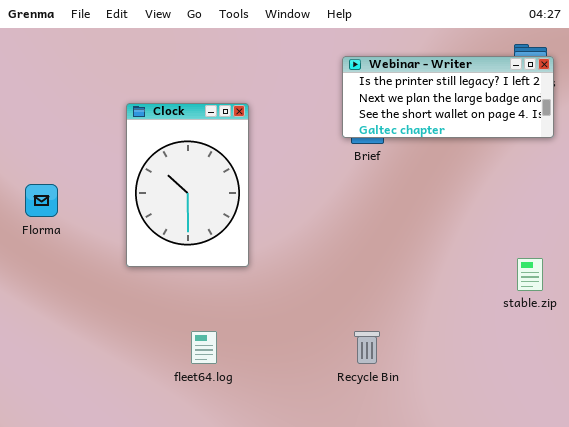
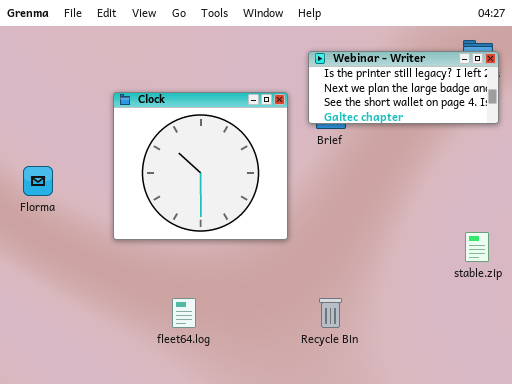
Clock: [126,103,249,267] -> [113,92,288,240], resized

